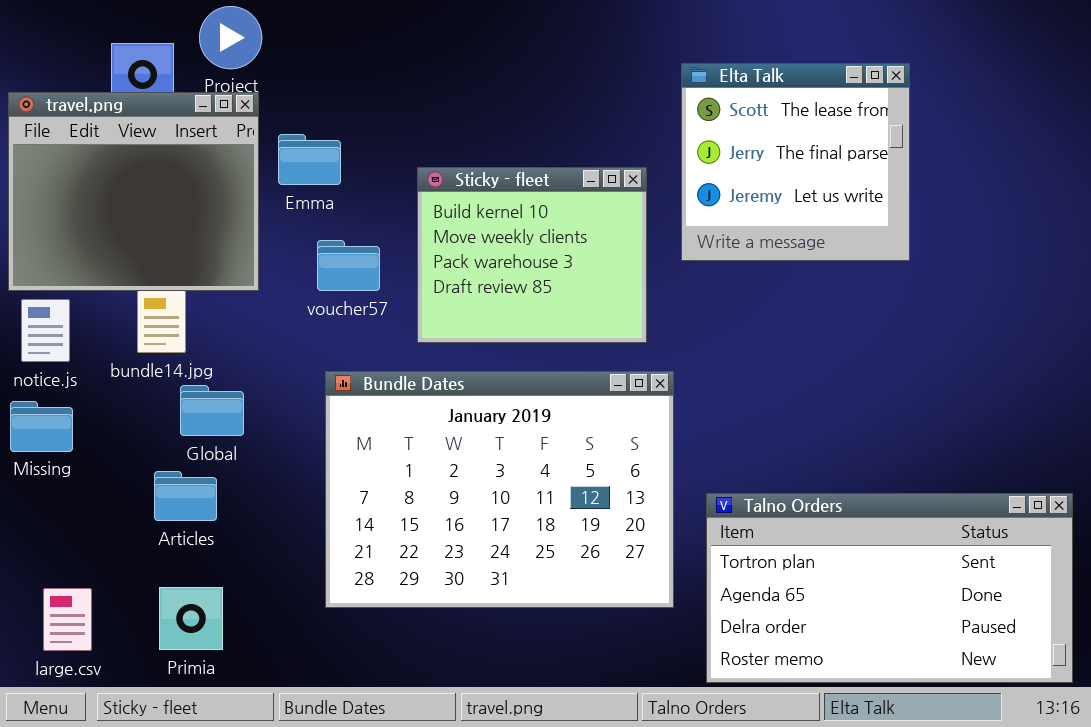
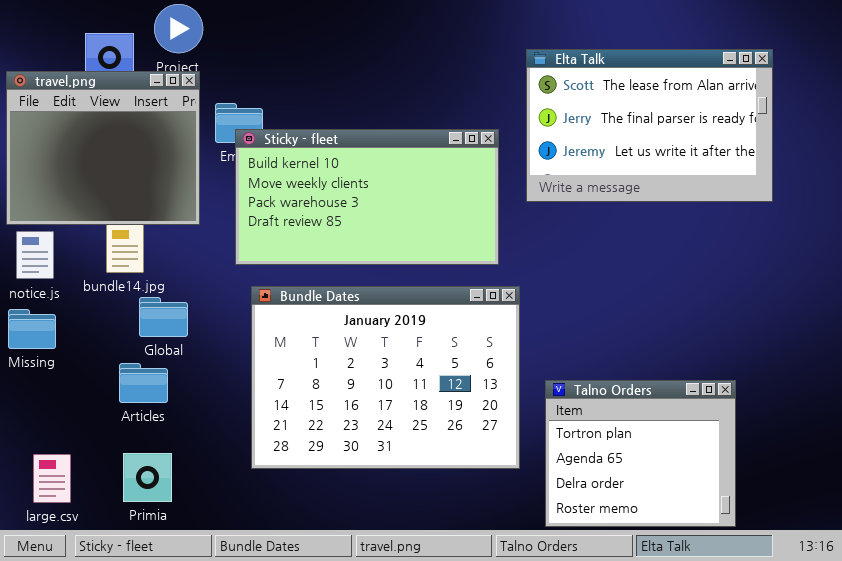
Elta Talk: [681,63,910,261] -> [526,49,773,202], resized
Sticky - fleet: [417,167,647,343] -> [235,129,499,265], resized
Talno Orders: [706,493,1073,683] -> [545,380,736,527], resized

